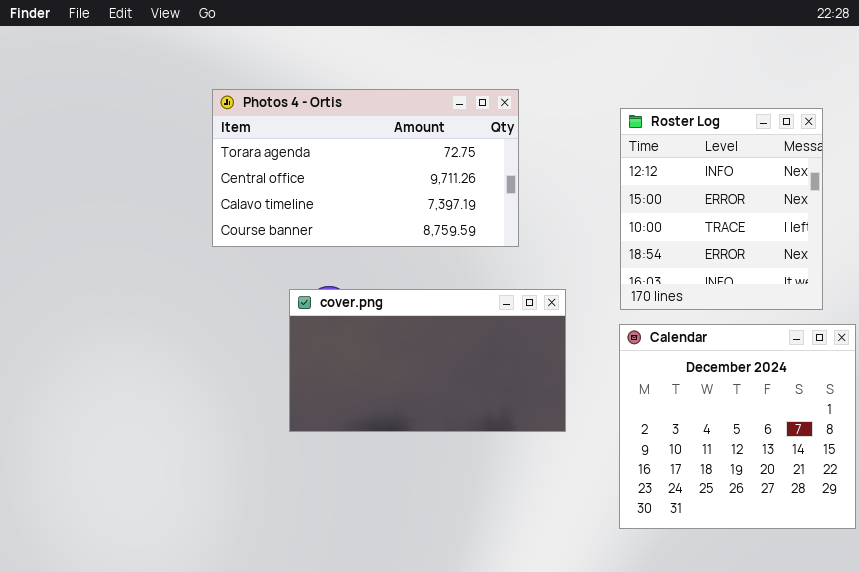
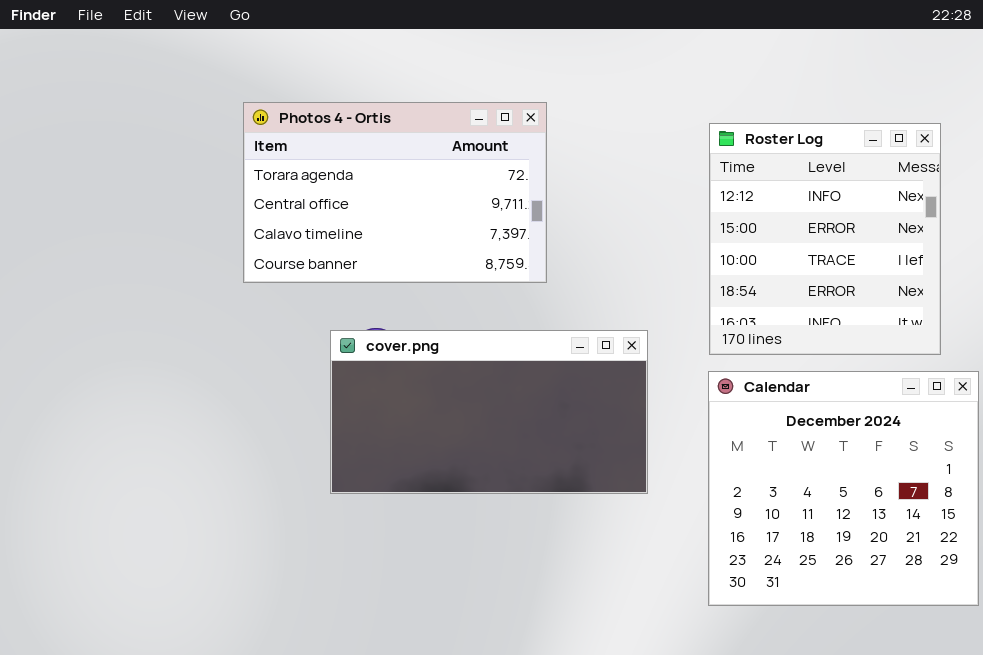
Photos 4 - Ortis: [212,89,519,247] -> [243,102,547,283], resized

